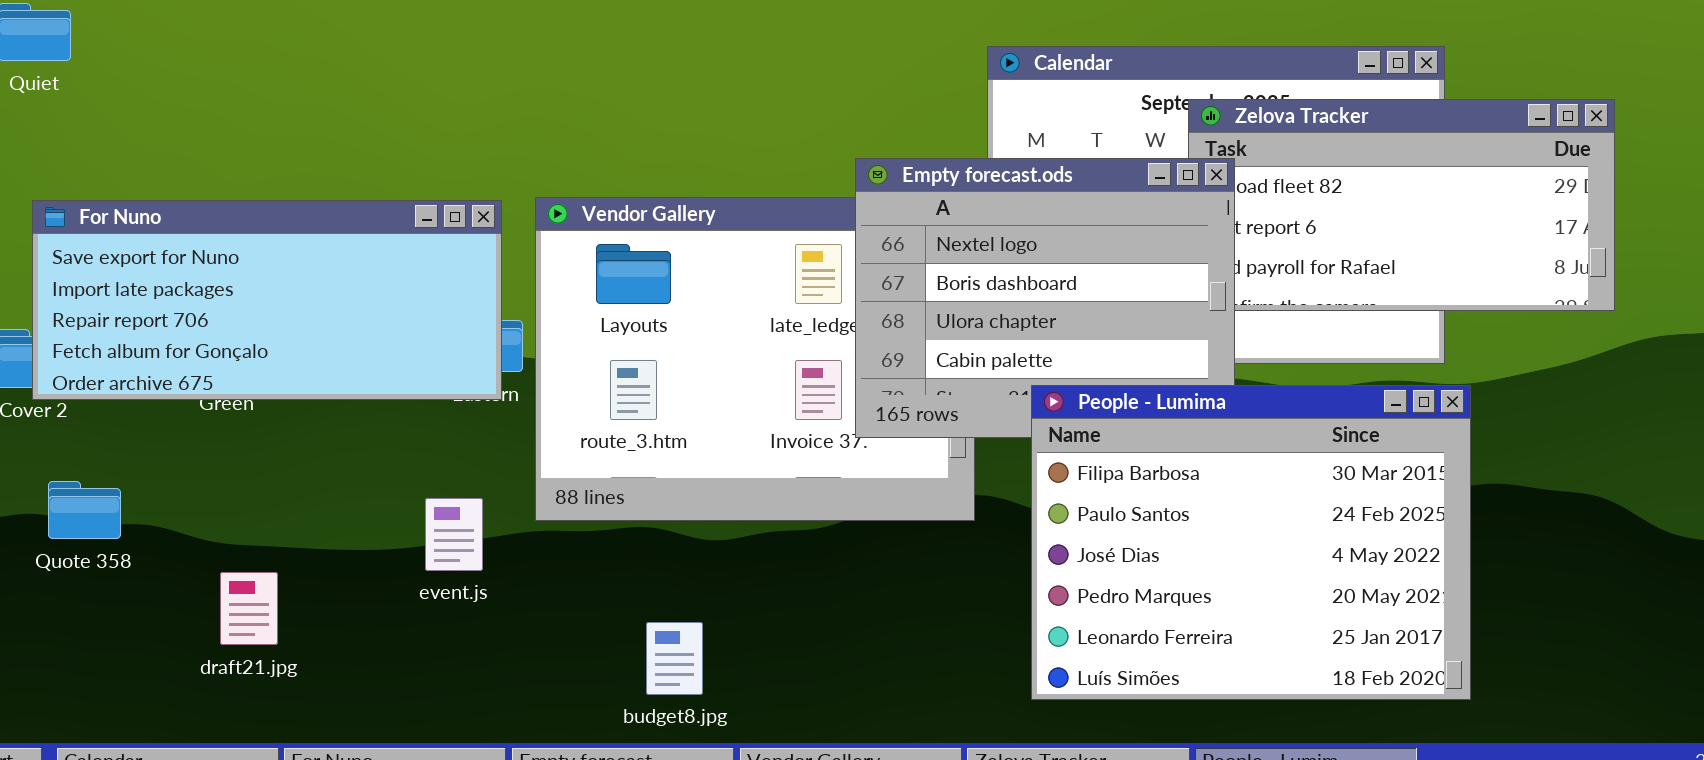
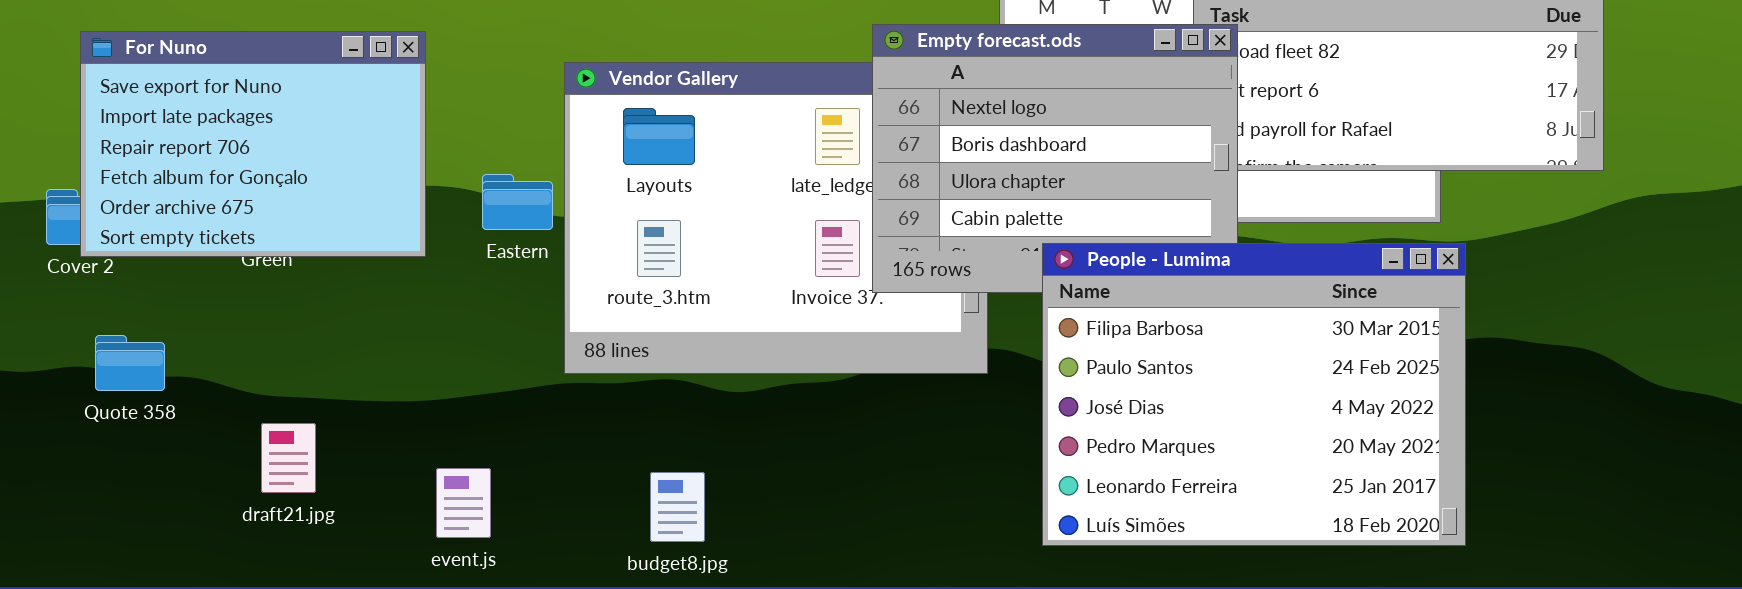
For Nuno: [32,200,502,400] -> [80,31,426,257], resized
event.js: [425,498,483,571] -> [436,468,491,538], moved
budget8.jpg: [646,622,703,695] -> [650,472,705,542], moved

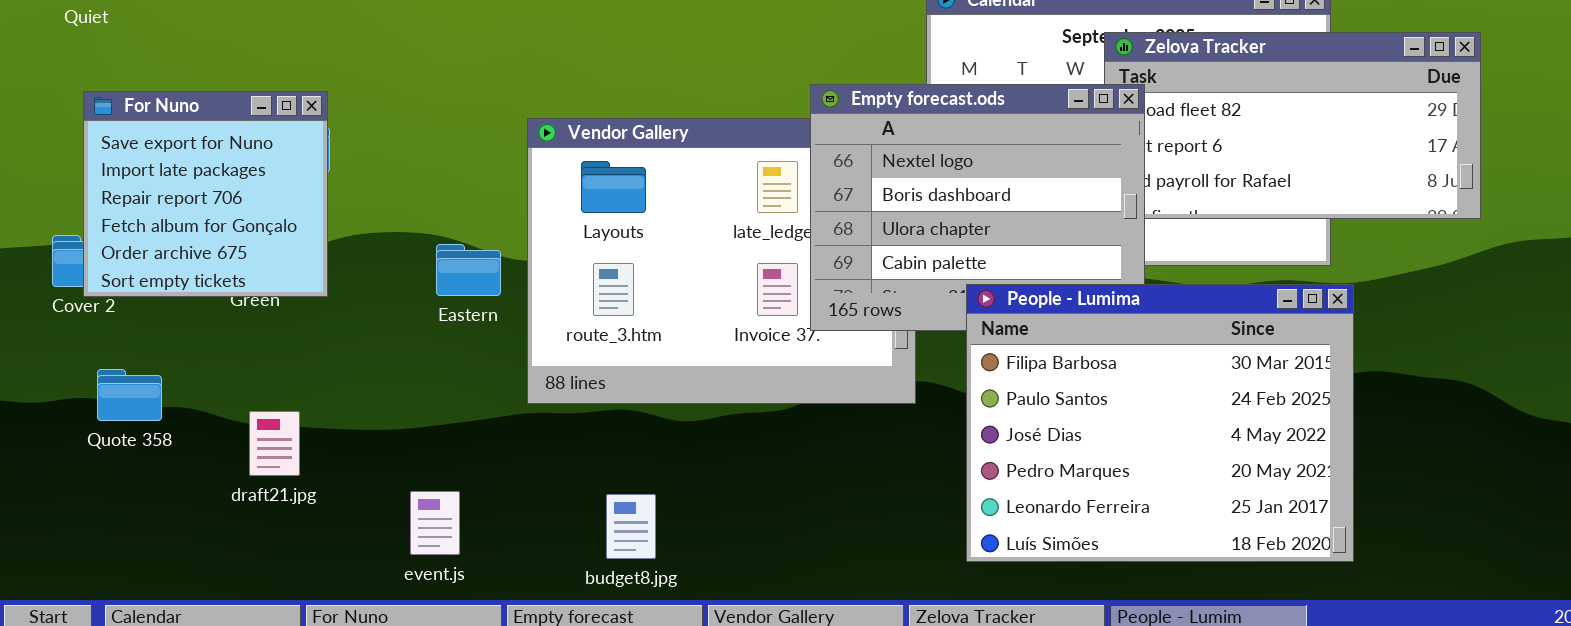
For Nuno: [80,31,426,257] -> [83,91,328,297], resized
Eastern: [482,174,553,230] -> [436,244,501,296], moved
draft21.jpg: [261,423,316,493] -> [249,411,300,476], moved

